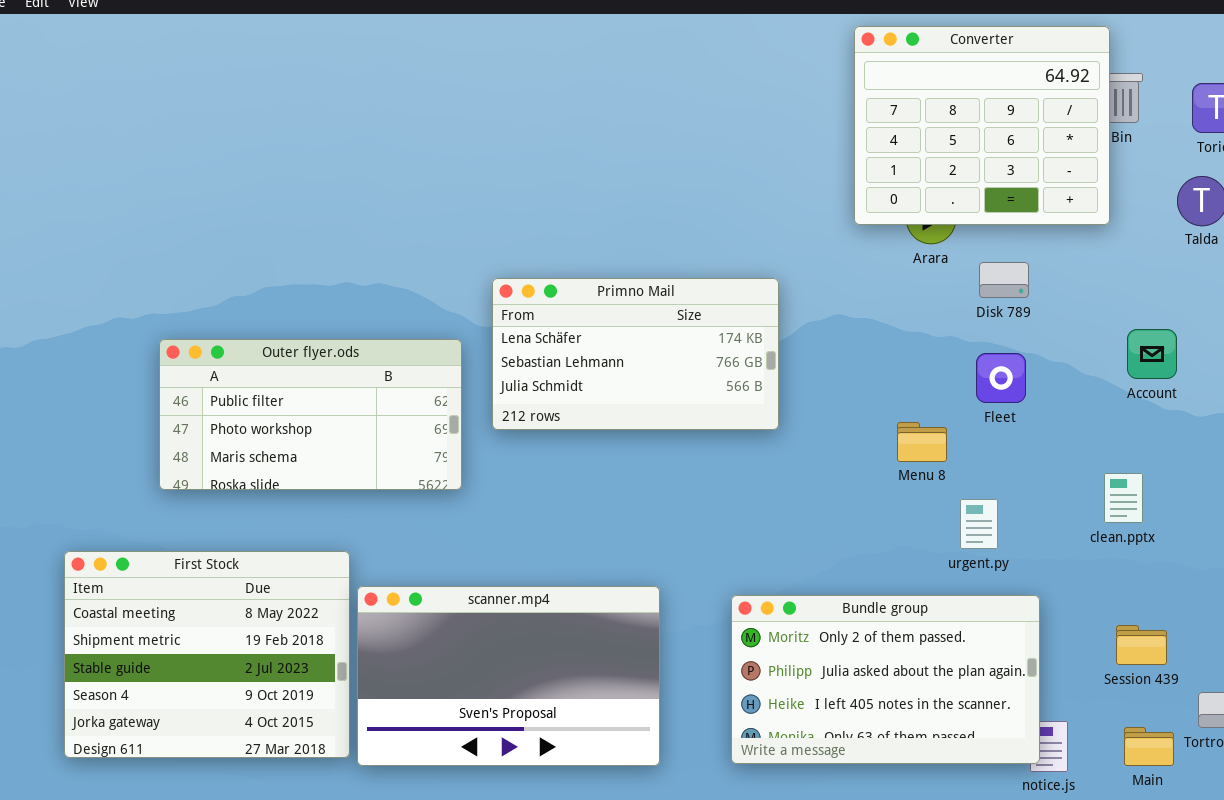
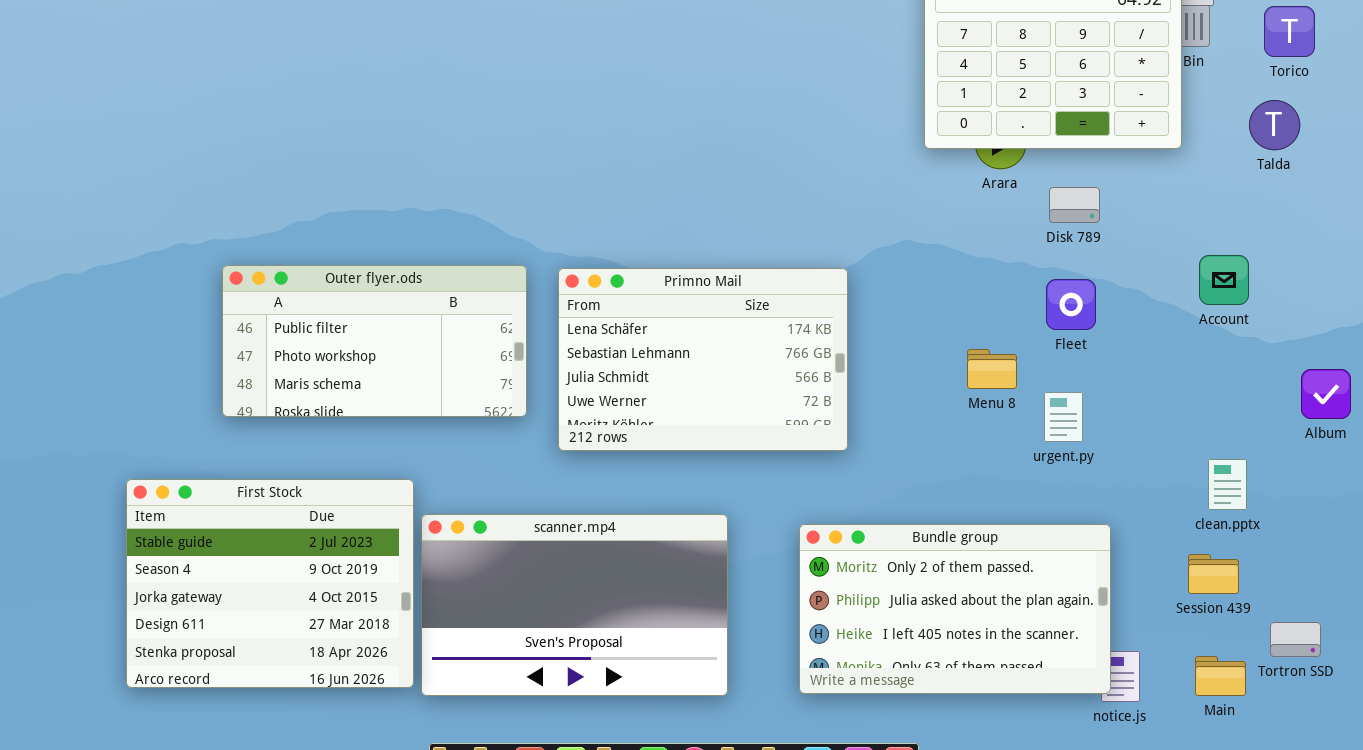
Primno Mail: [492,278,779,430] -> [558,268,848,451], moved, resized
clean.pptx: [1104,473,1143,523] -> [1208,459,1247,510], moved
urgent.py: [960,499,998,549] -> [1044,392,1083,442], moved
First Stock: [64,551,350,758] -> [126,479,414,688], scrolled down 2 rows

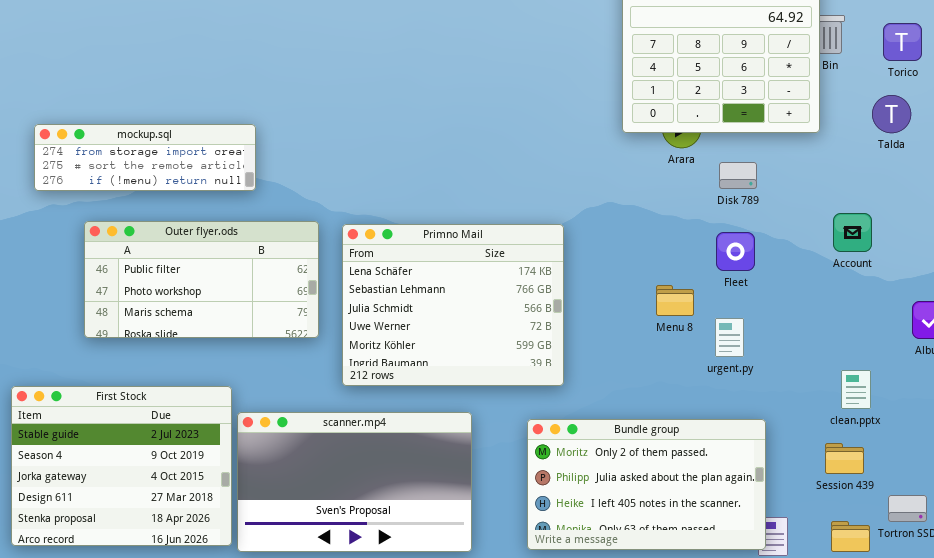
mockup.sql: none -> [34,124,256,191], opened
Primno Mail: [558,268,848,451] -> [342,224,564,386], resized

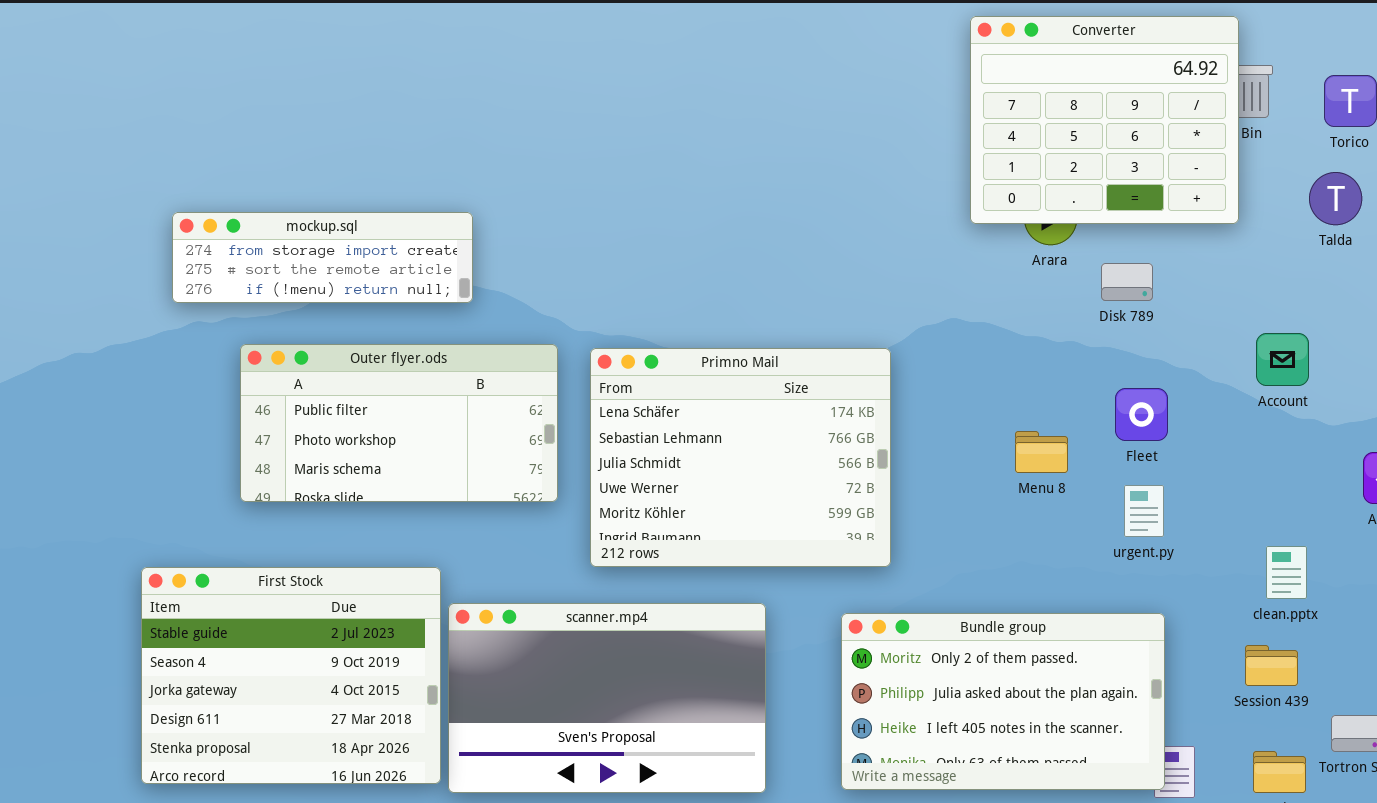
Fleet: [716,232,755,271] -> [1115,388,1168,441], moved
urgent.py: [715,318,744,357] -> [1124,485,1164,537], moved

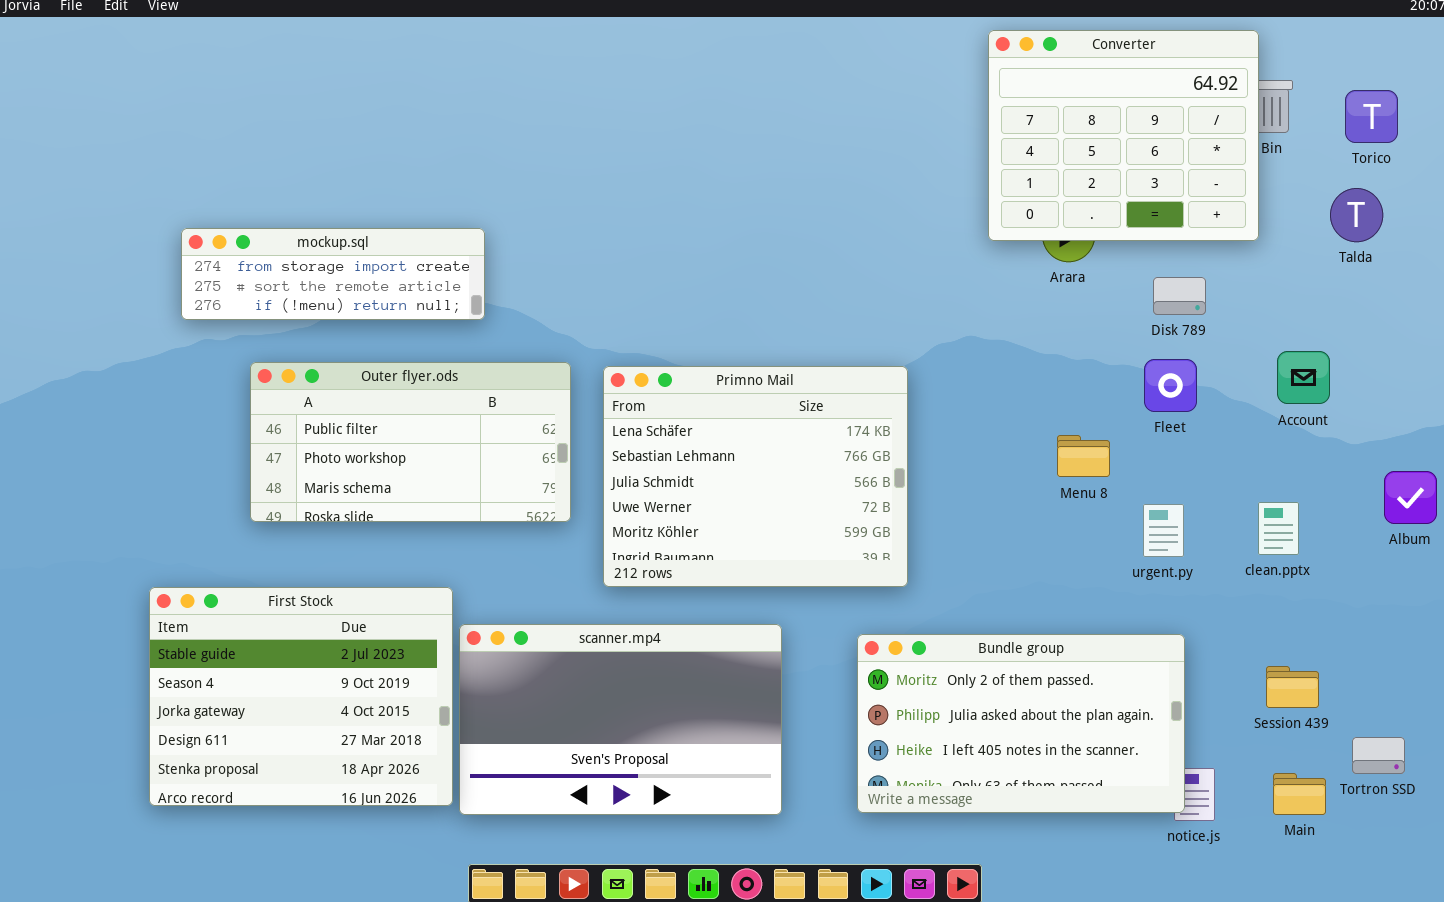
Disk 789: [1101,263,1153,301] -> [1153,277,1206,315], moved
Fleet: [1115,388,1168,441] -> [1144,359,1197,412], moved
Menu 8: [1015,431,1068,473] -> [1057,435,1110,477], moved
clean.pptx: [1266,546,1307,599] -> [1258,502,1299,555], moved

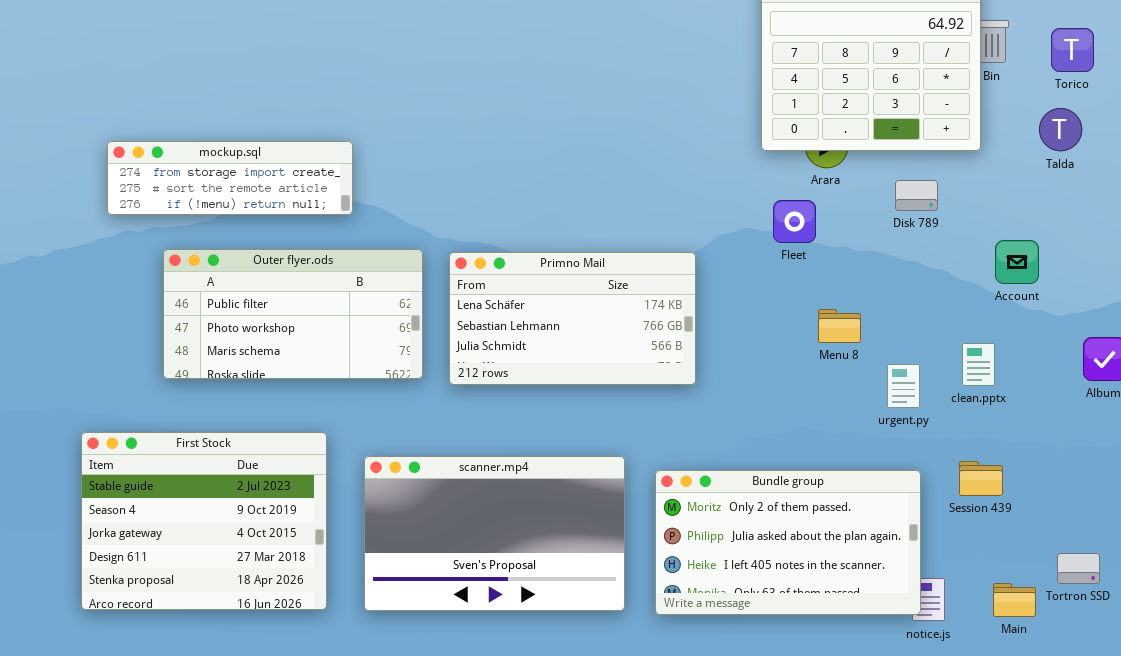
Fleet: [1144,359,1197,412] -> [773,200,816,243], moved
Primno Mail: [603,366,908,587] -> [449,252,696,385], resized
clean.pptx: [1258,502,1299,555] -> [962,343,995,386], moved
scanner.mp4: [459,624,782,815] -> [364,456,625,611], moved
Session 439: [1266,666,1319,708] -> [959,461,1003,496], moved

